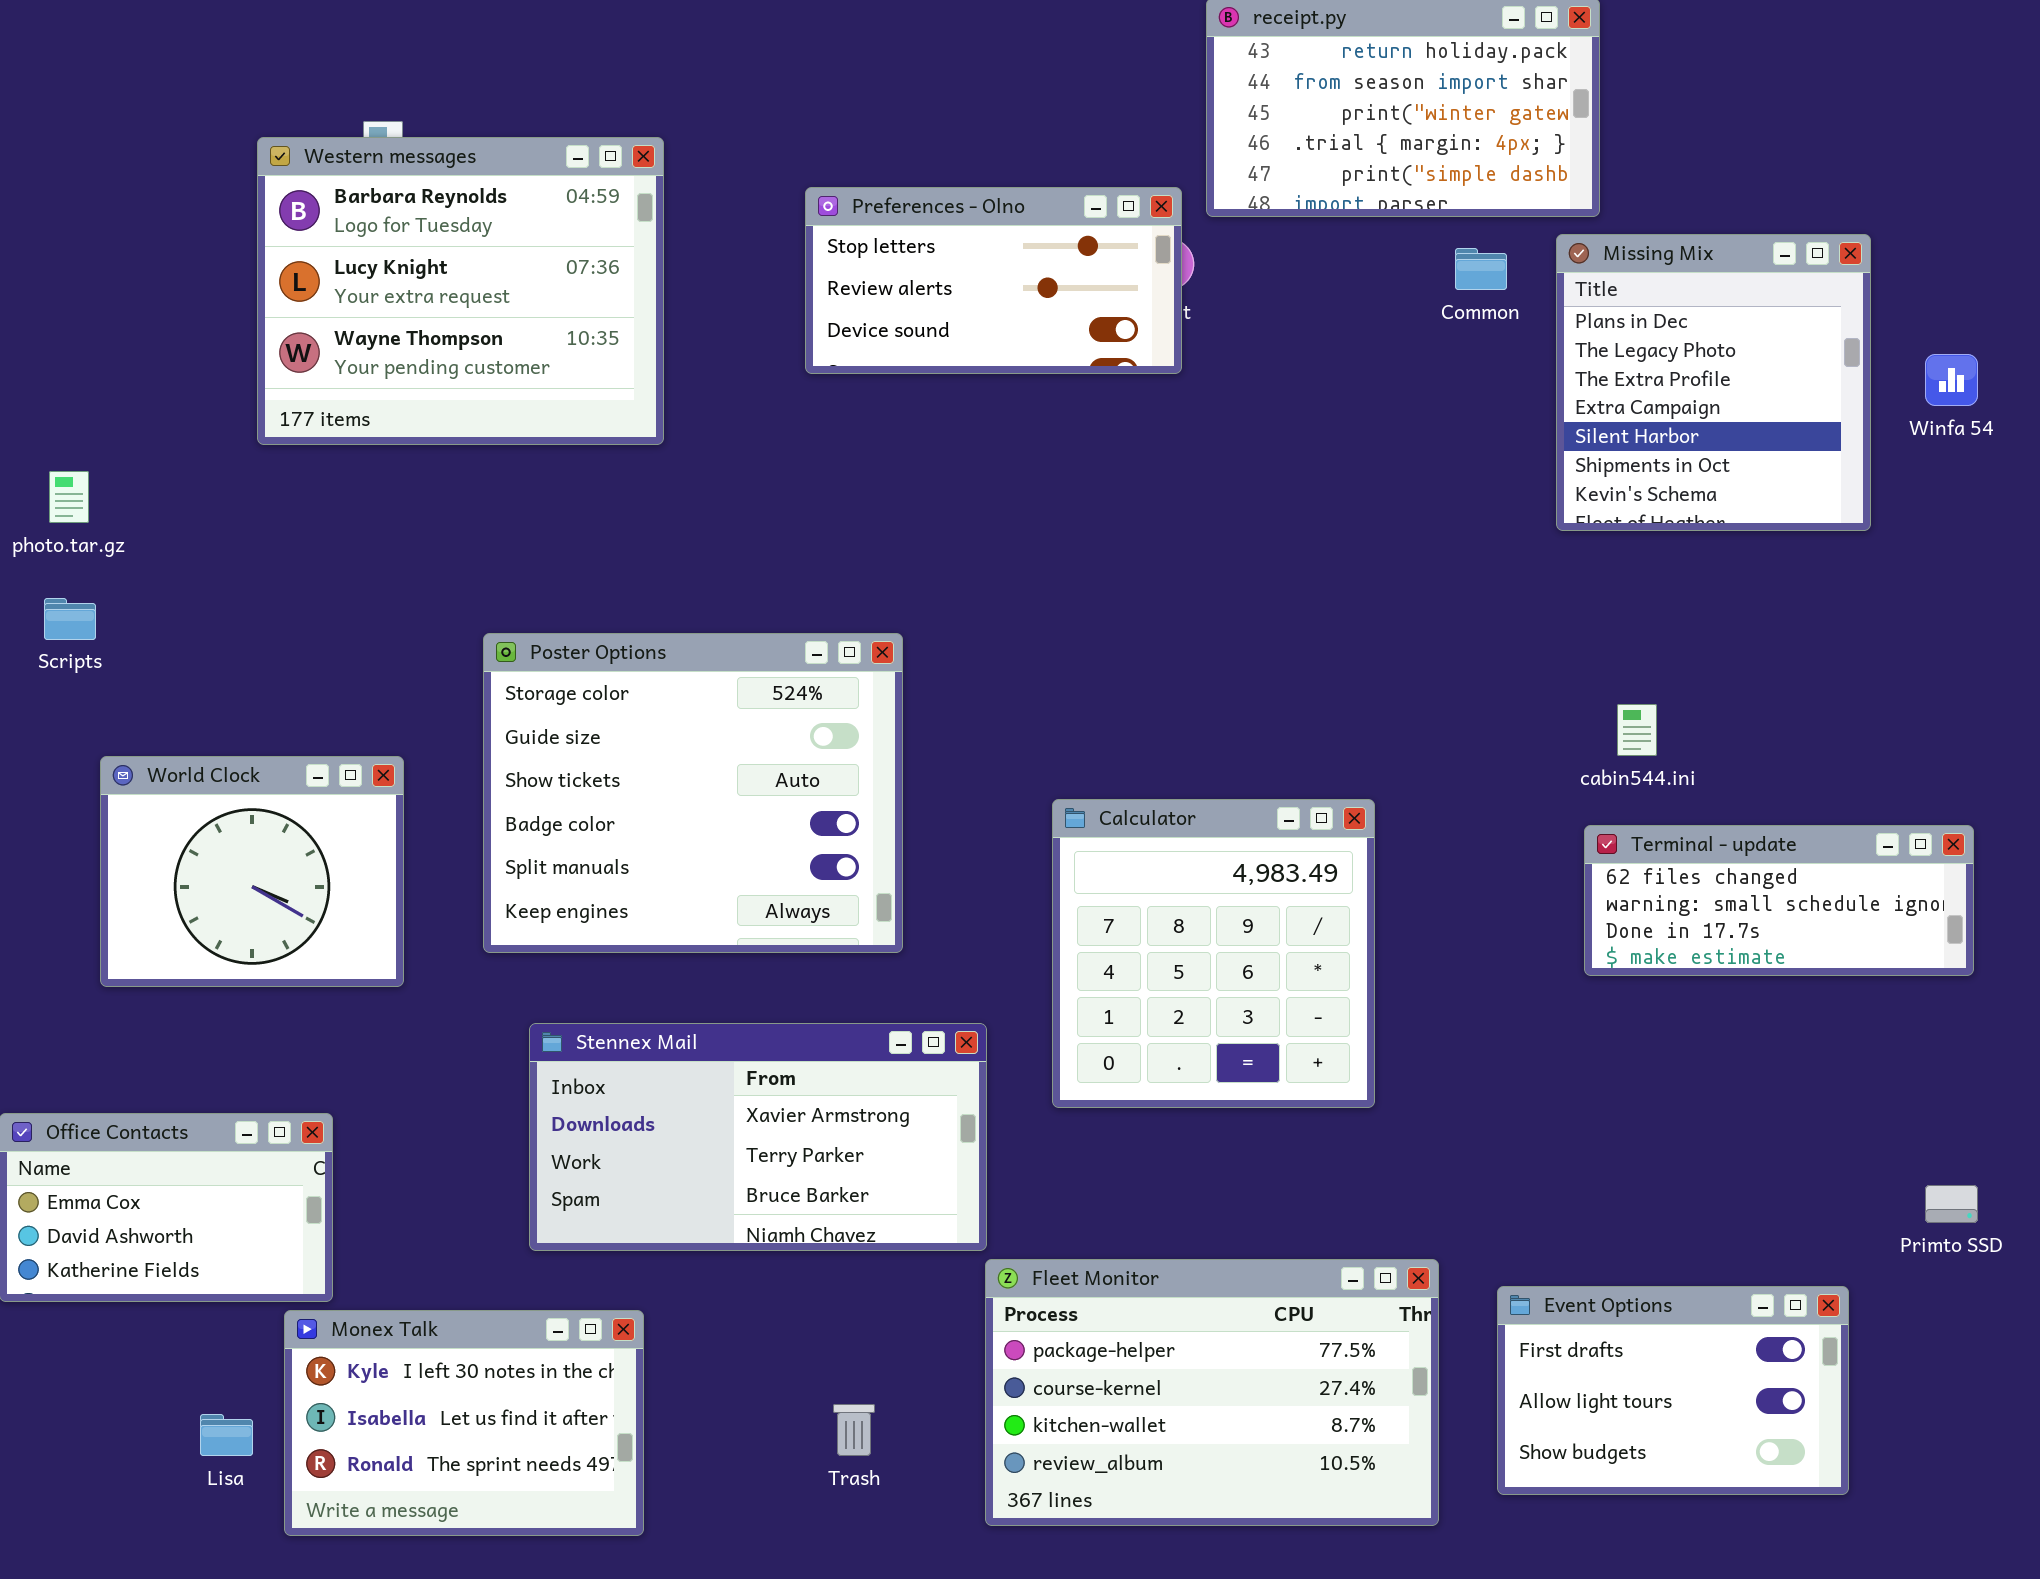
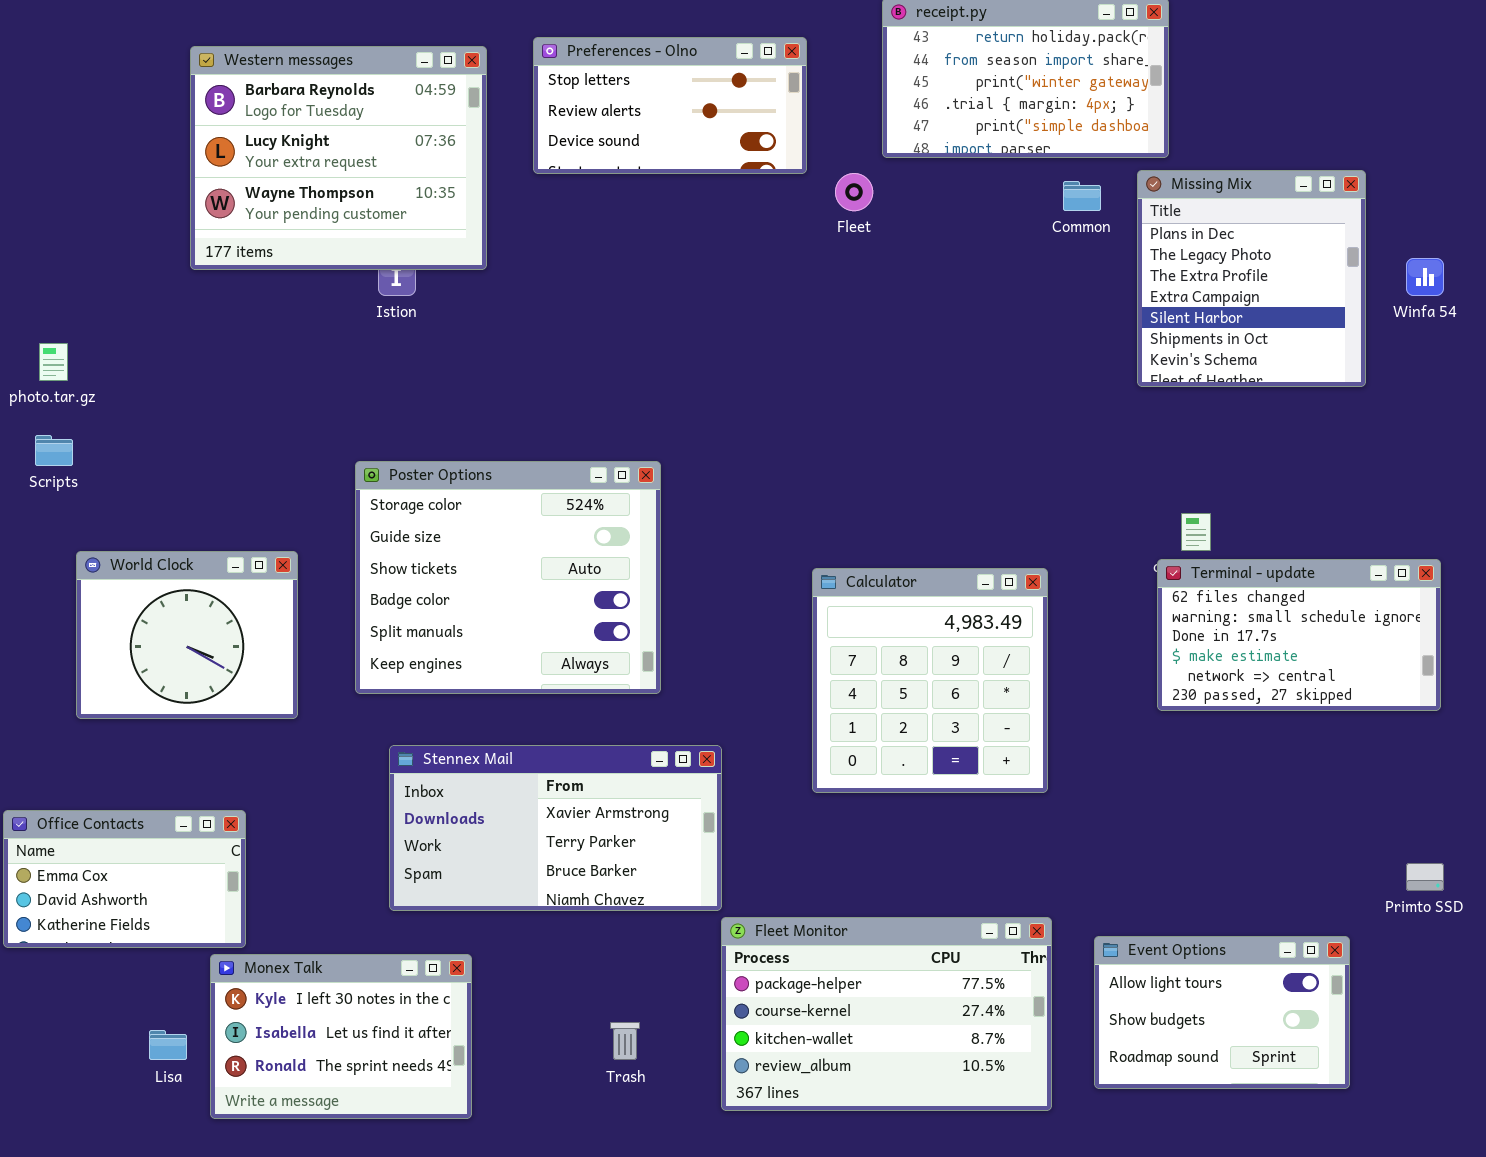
Western messages: [257,137,664,445] -> [190,46,487,270], moved
Preferences - Olno: [805,187,1182,374] -> [533,37,807,174], moved
Calculator: [1052,799,1375,1108] -> [812,568,1048,793], moved
Terminal - update: [1584,825,1974,976] -> [1157,559,1441,711], resized
Event Options: [1497,1286,1849,1495] -> [1094,936,1350,1089], scrolled down 1 row

